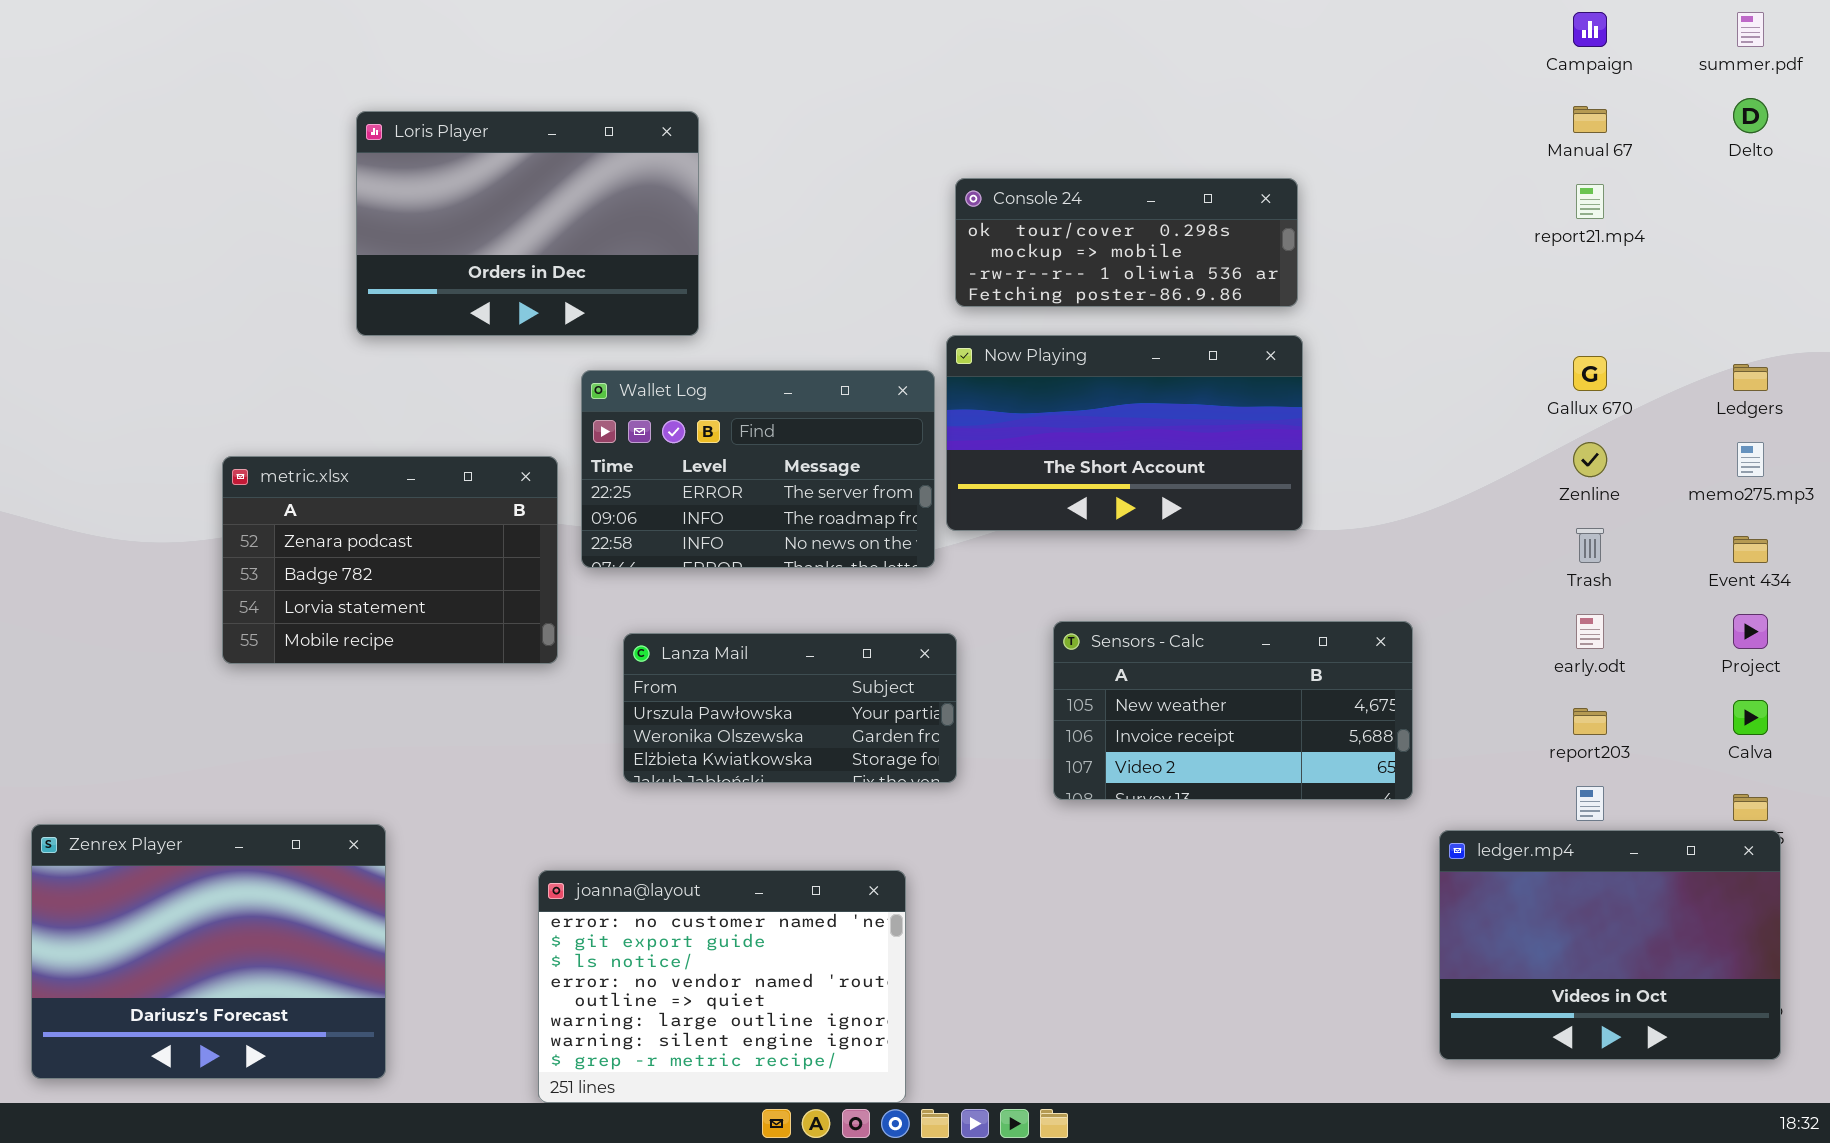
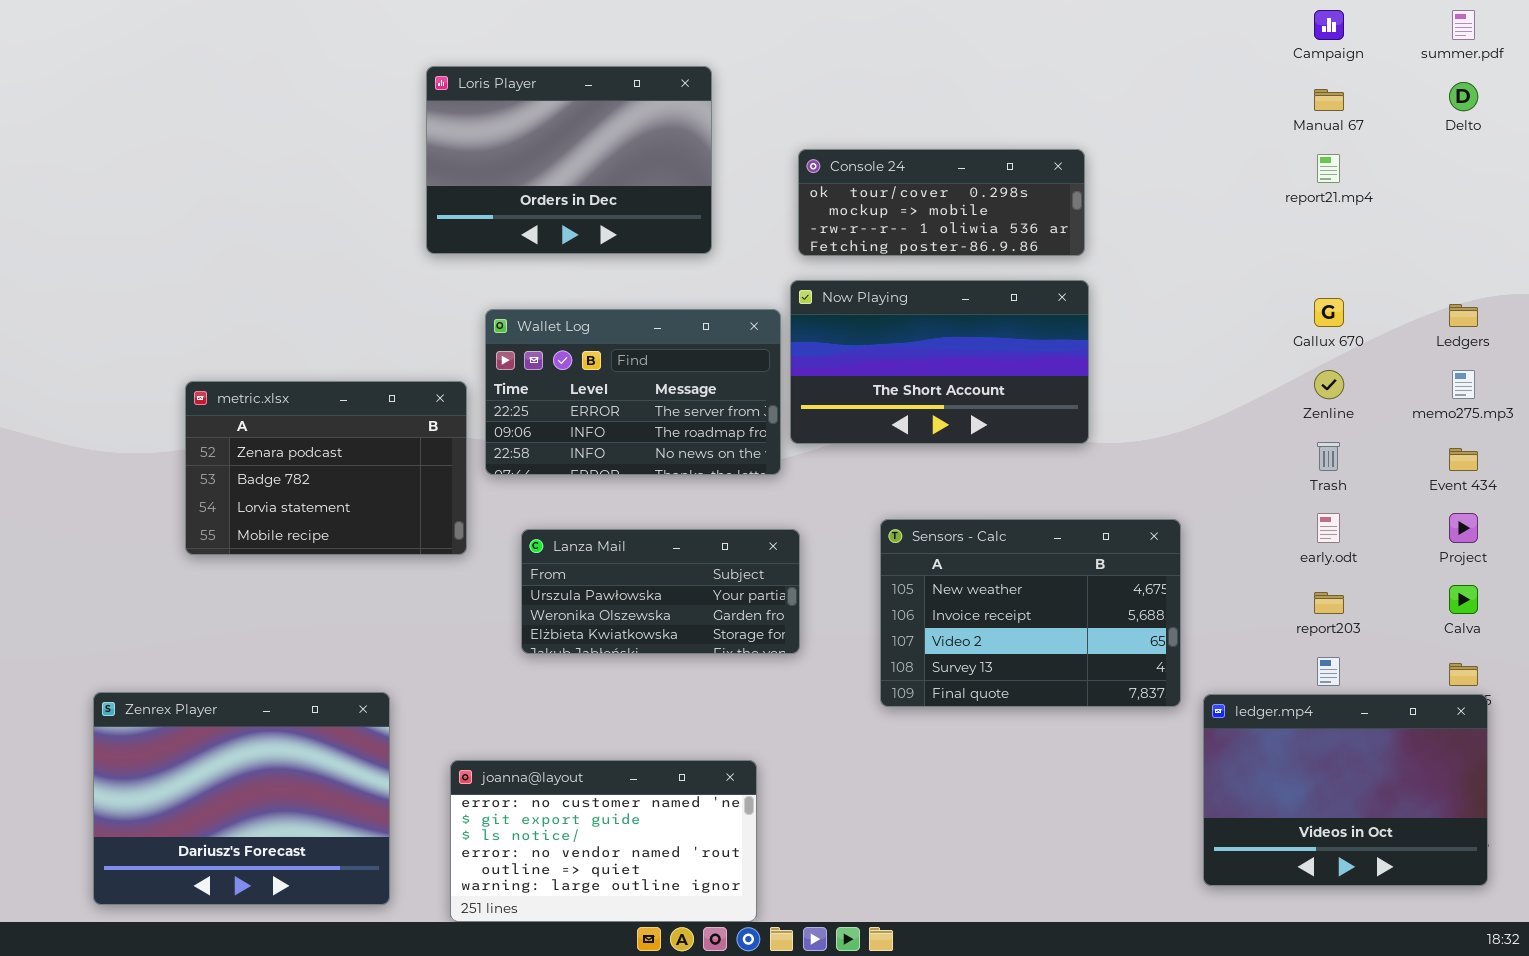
Loris Player: [356,111,699,336] -> [426,66,712,254], moved
Sensors - Calc: [1053,621,1413,800] -> [880,519,1181,707], resized
Zenrex Player: [31,824,386,1079] -> [93,692,390,905], moved
joanna@layout: [538,870,906,1103] -> [450,760,757,922], resized

